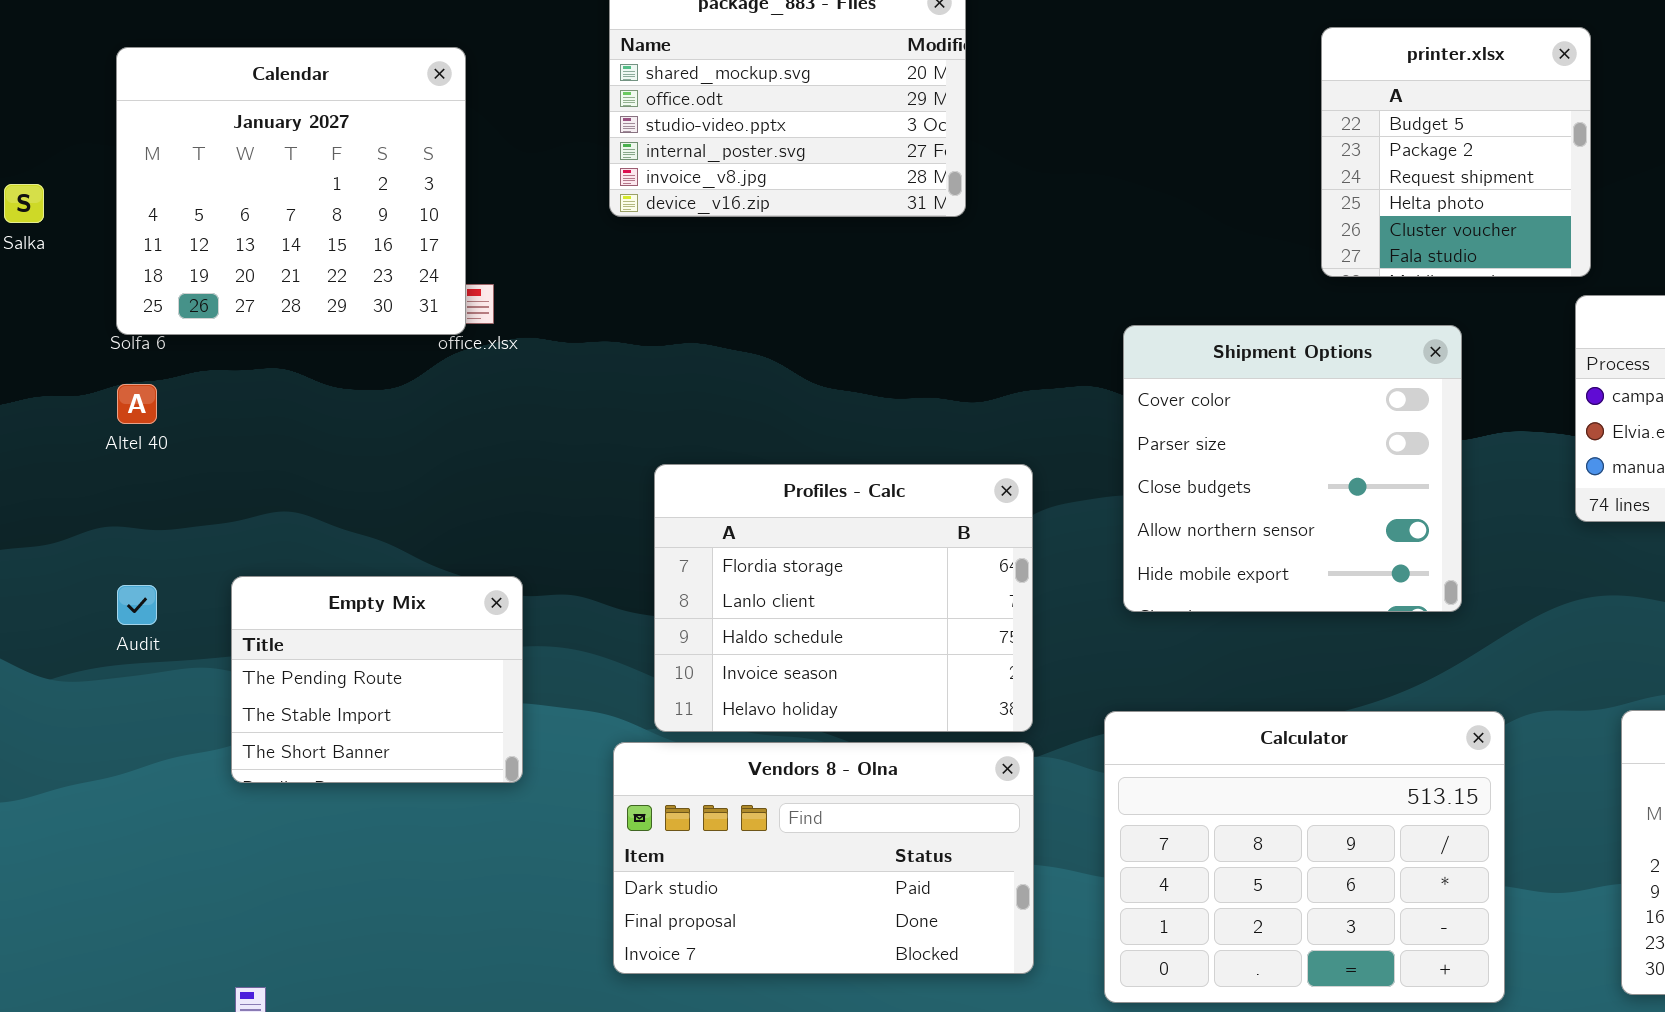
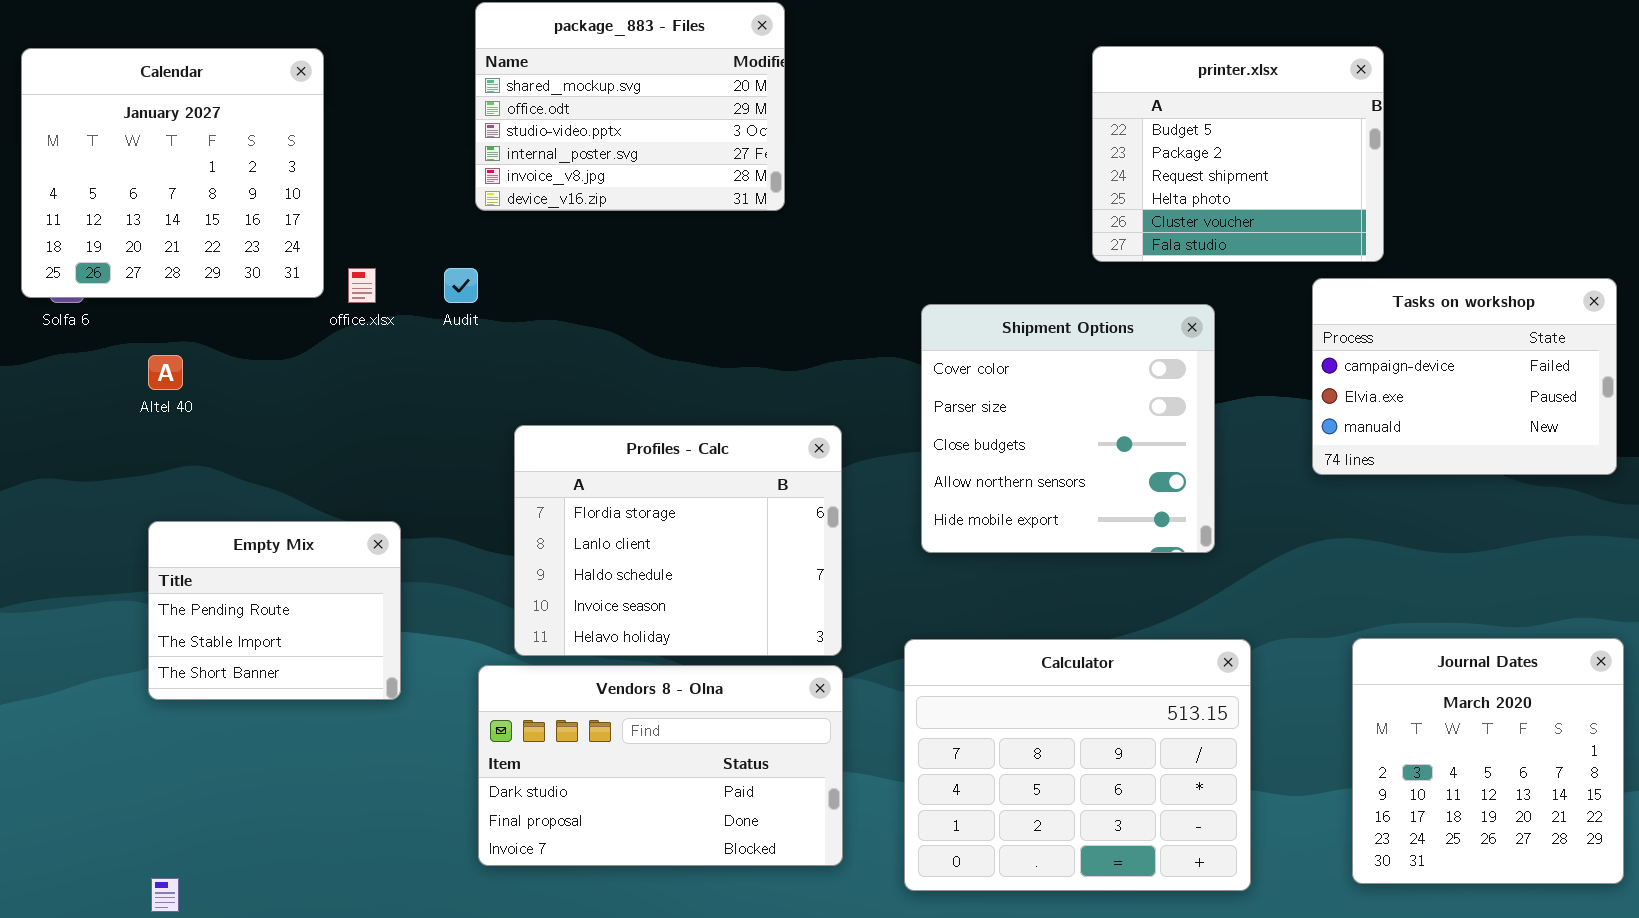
printer.xlsx: [1321,27,1591,277] -> [1092,46,1384,262], resized
Calendar: [116,47,466,335] -> [21,48,324,298], moved
Altel 40: [117,384,157,424] -> [148,355,183,390], moved
Audit: [117,585,157,625] -> [444,268,478,303], moved

